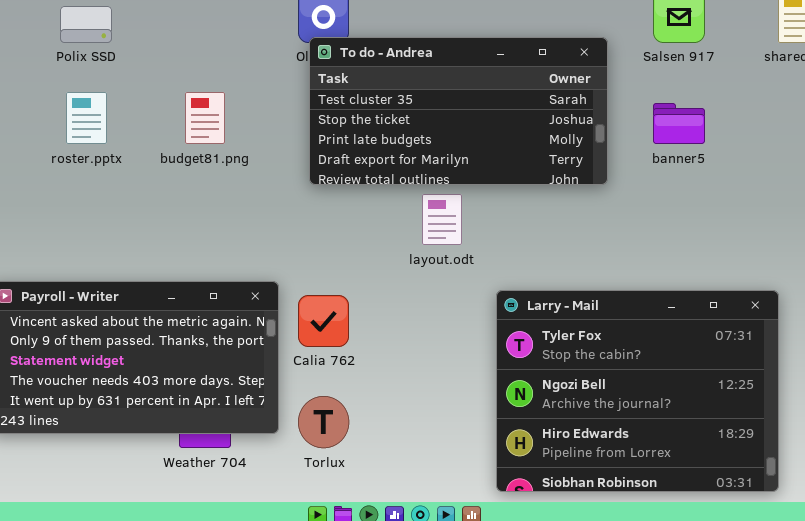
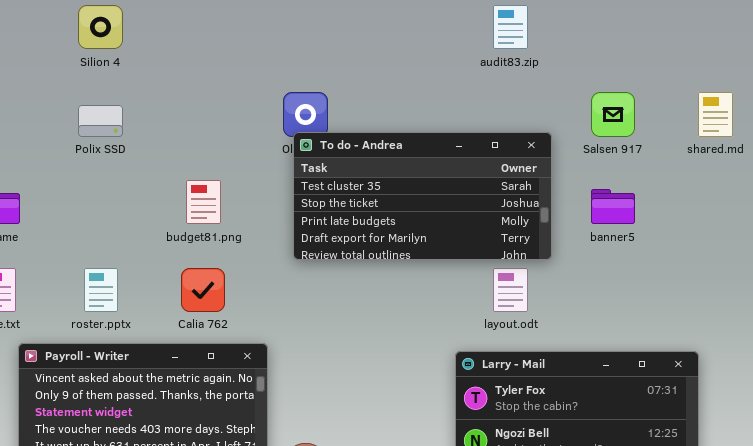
roster.pptx: [66,92,107,144] -> [84,268,118,312], moved
layout.odt: [422,194,462,245] -> [493,268,528,312], moved
Calia 762: [298,295,349,347] -> [181,268,225,312], moved

